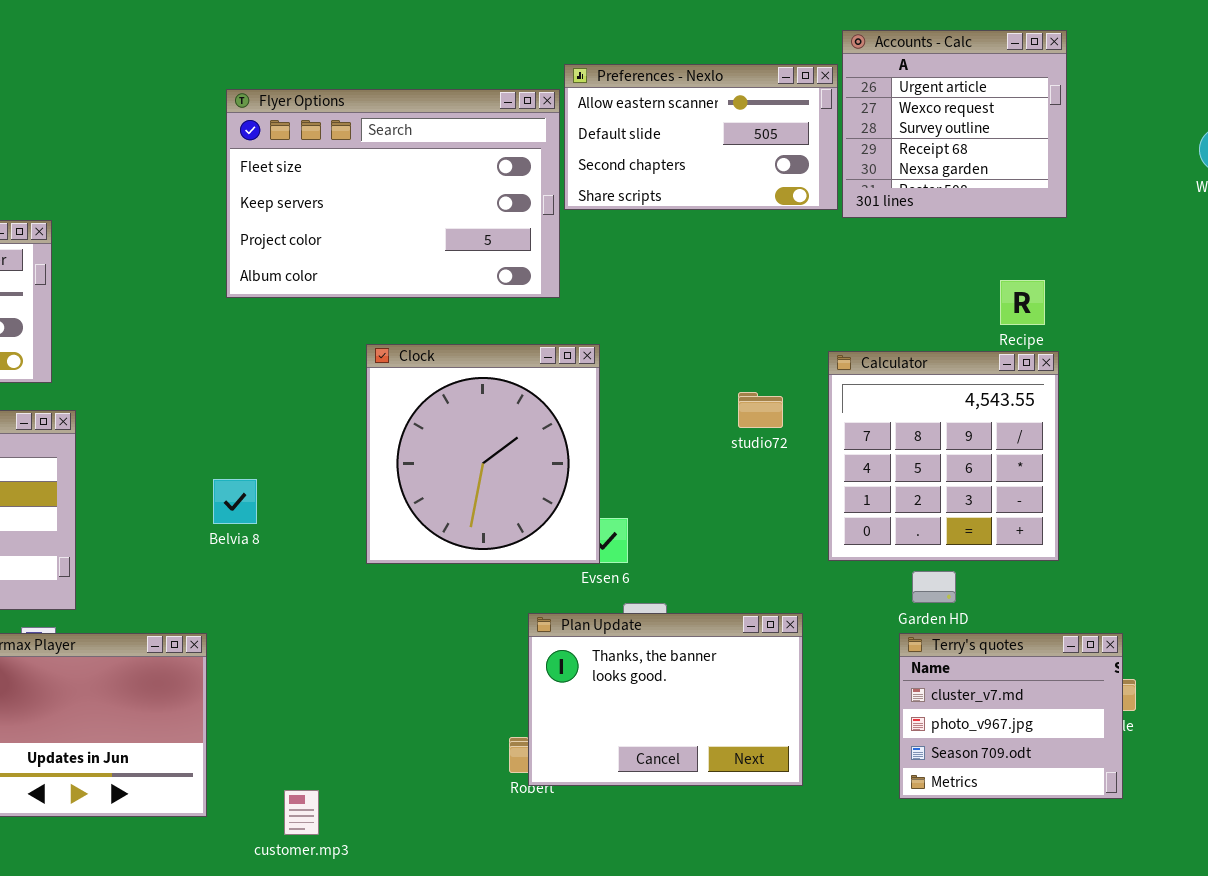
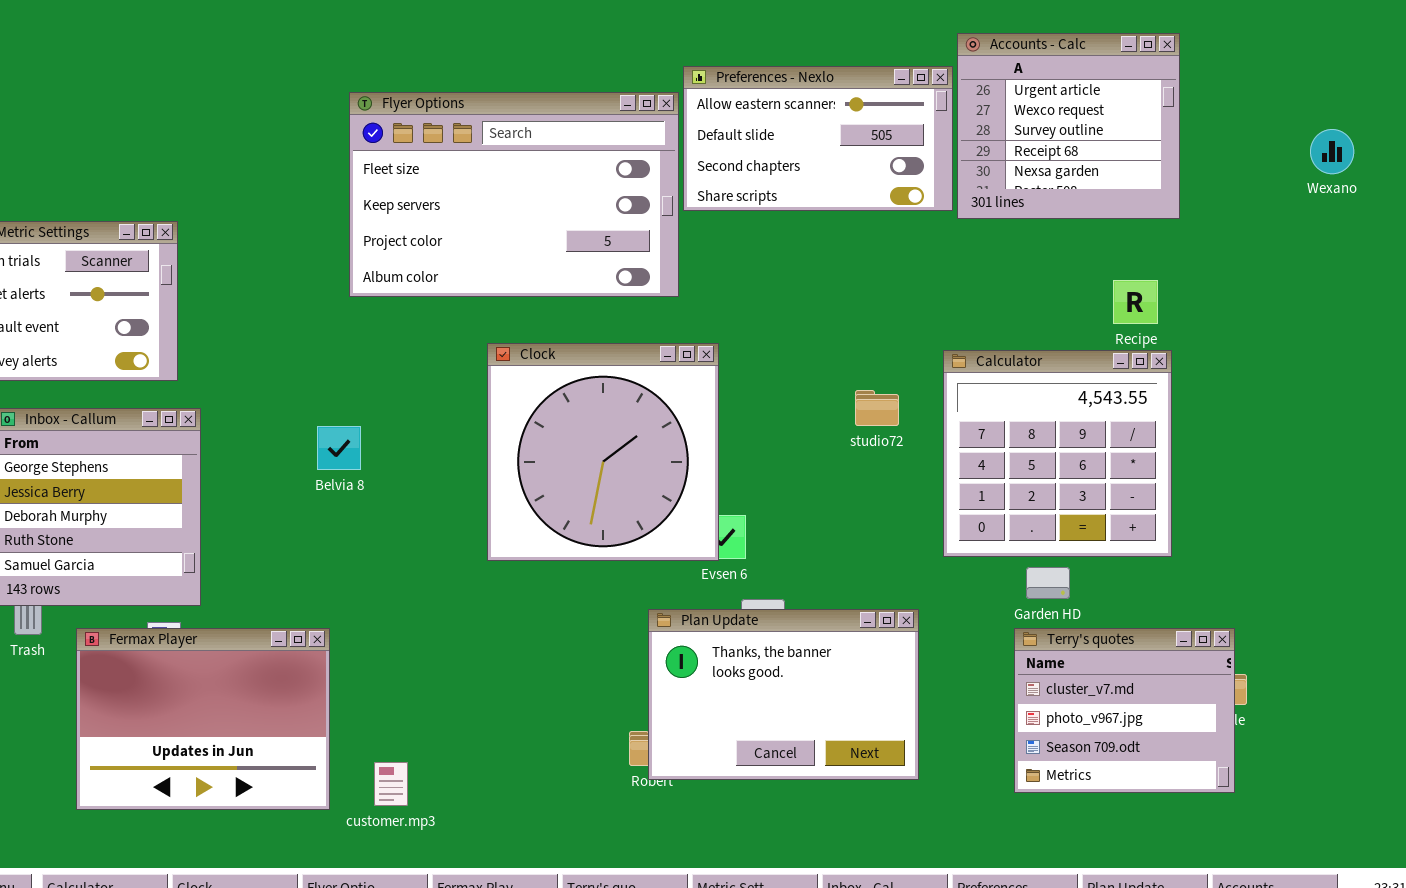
Belvia 8: [213,479,257,524] -> [317,426,361,470], moved
customer.mp3: [284,790,319,835] -> [374,762,408,806], moved

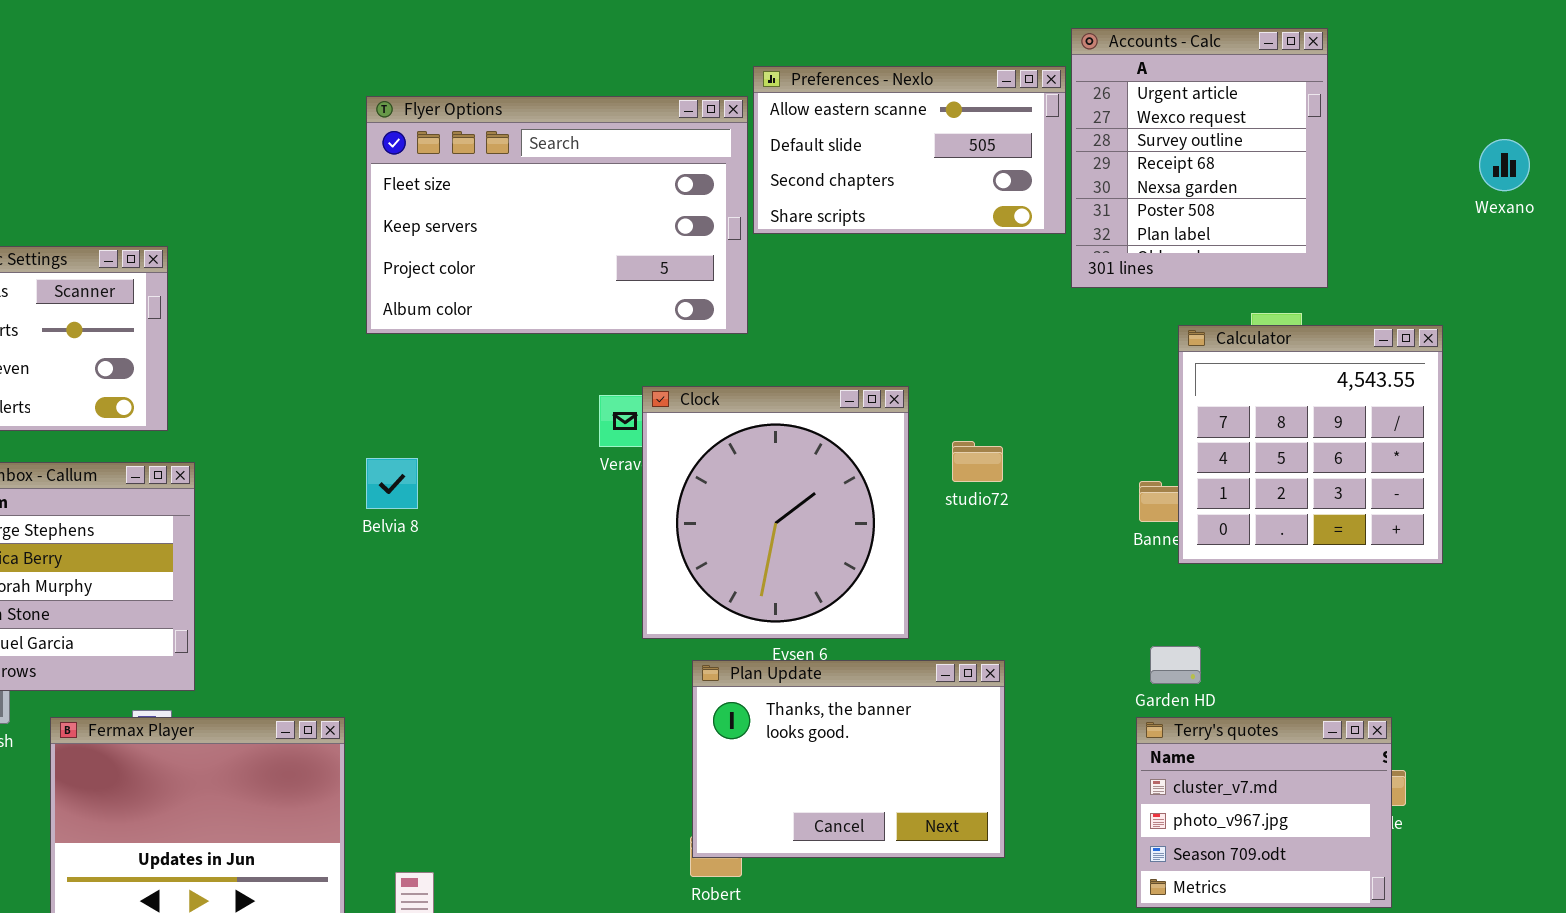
Accounts - Calc: [957,33,1180,219] -> [1071,28,1328,288], resized
Clock: [487,343,719,561] -> [642,386,909,639], moved
Calculator: [943,350,1172,557] -> [1178,325,1443,564], moved
Belvia 8: [317,426,361,470] -> [366,458,418,509], moved
Plan Update: [648,609,919,780] -> [692,660,1005,858], moved

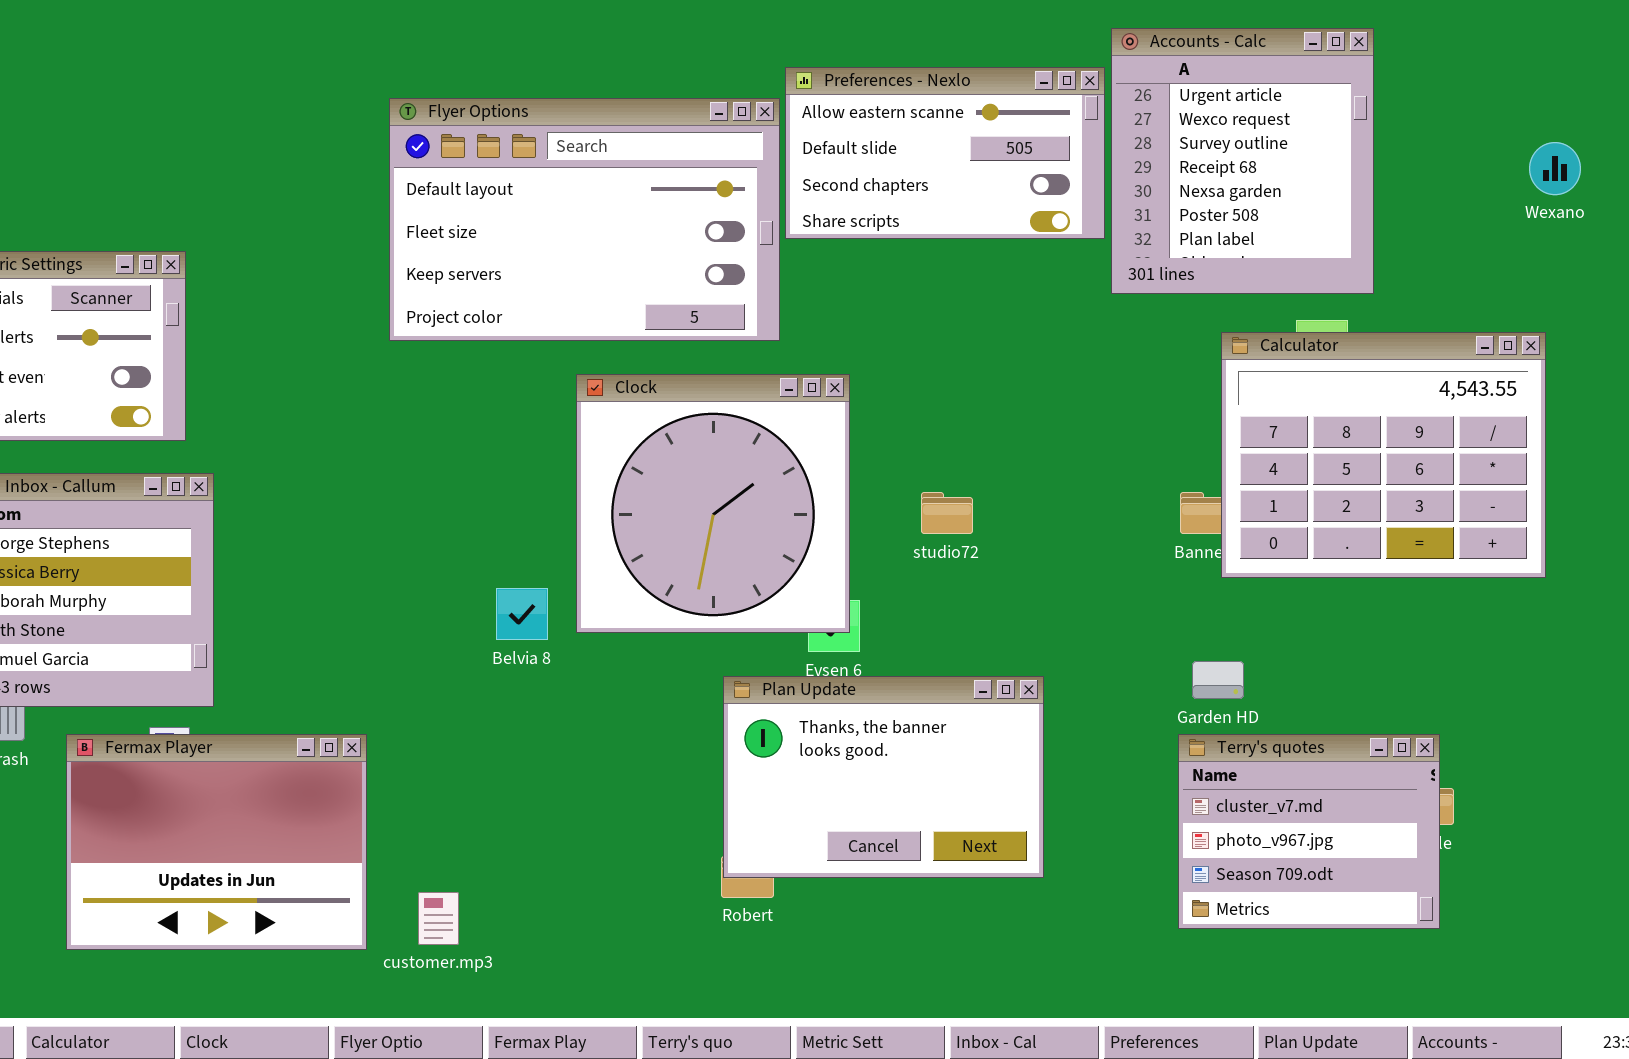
Flyer Options: [366,96,748,334] -> [389,98,780,341], scrolled up 1 row
Calculator: [1178,325,1443,564] -> [1221,332,1546,578], resized
Clock: [642,386,909,639] -> [576,374,850,633], moved
studio72: [952,441,1003,482] -> [921,492,973,534], moved
Belvia 8: [366,458,418,509] -> [496,588,548,640], moved

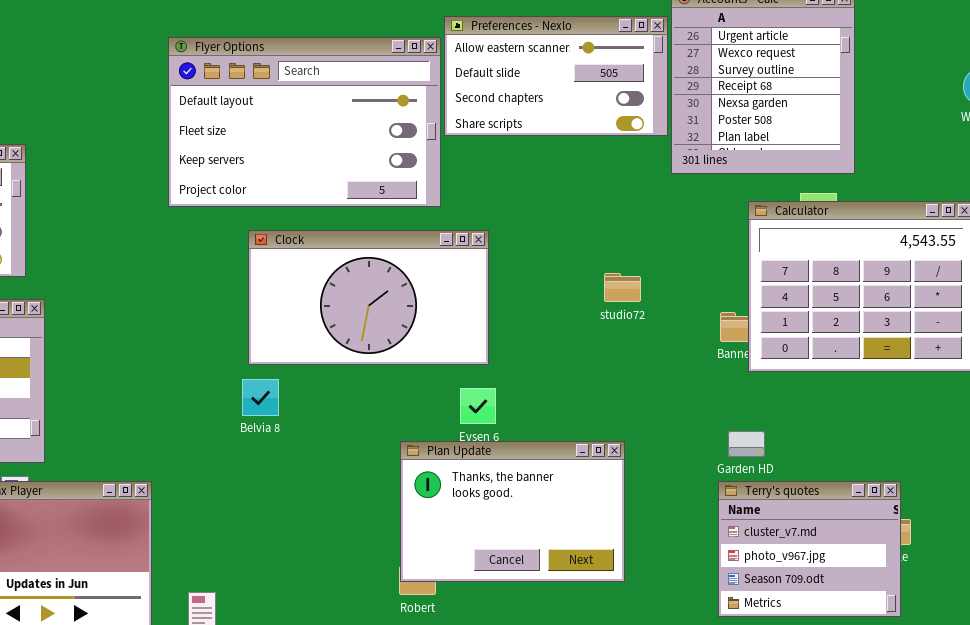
Clock: [576,374,850,633] -> [248,230,489,365], resized
studio72: [921,492,973,534] -> [604,273,641,302], moved

